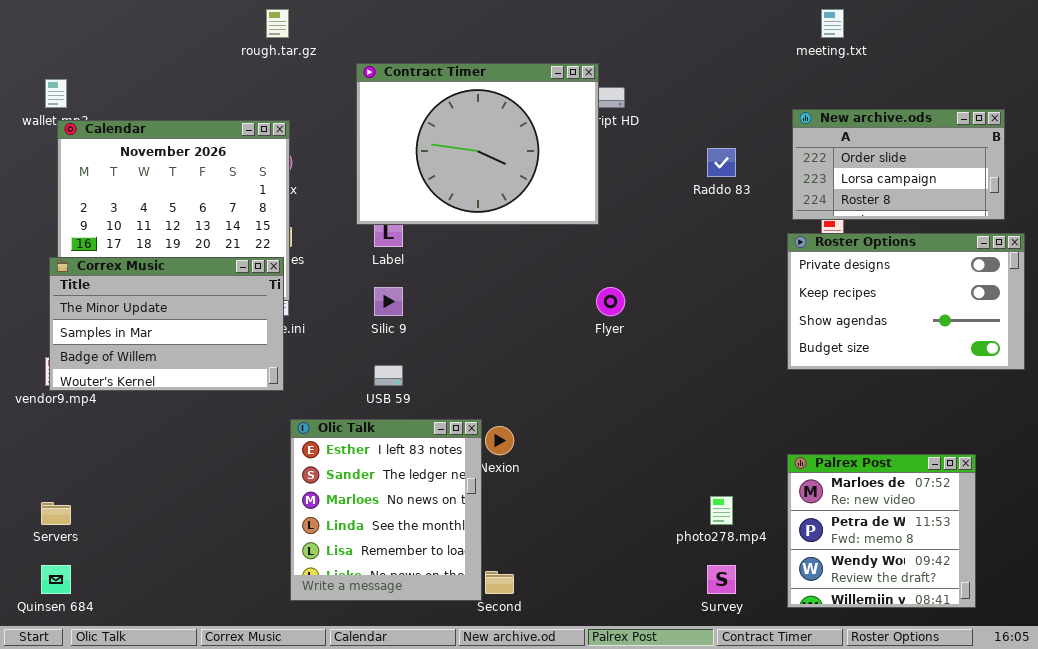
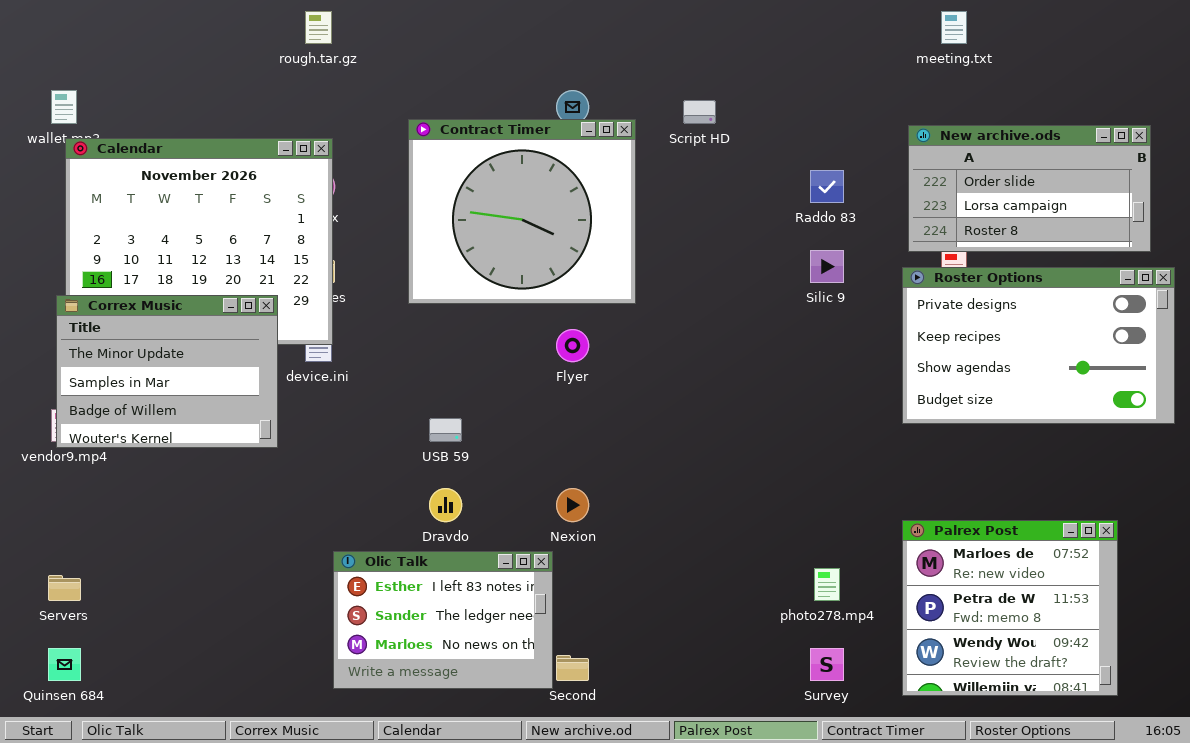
Contract Timer: [356,63,599,225] -> [408,119,636,304], moved, resized
Correx Music: [49,257,284,391] -> [56,295,278,448], resized
Silic 9: [374,287,403,316] -> [810,250,844,283], moved
Flyer: [596,287,625,316] -> [556,329,589,362], moved
Olic Talk: [290,419,482,601] -> [333,551,553,689], resized

